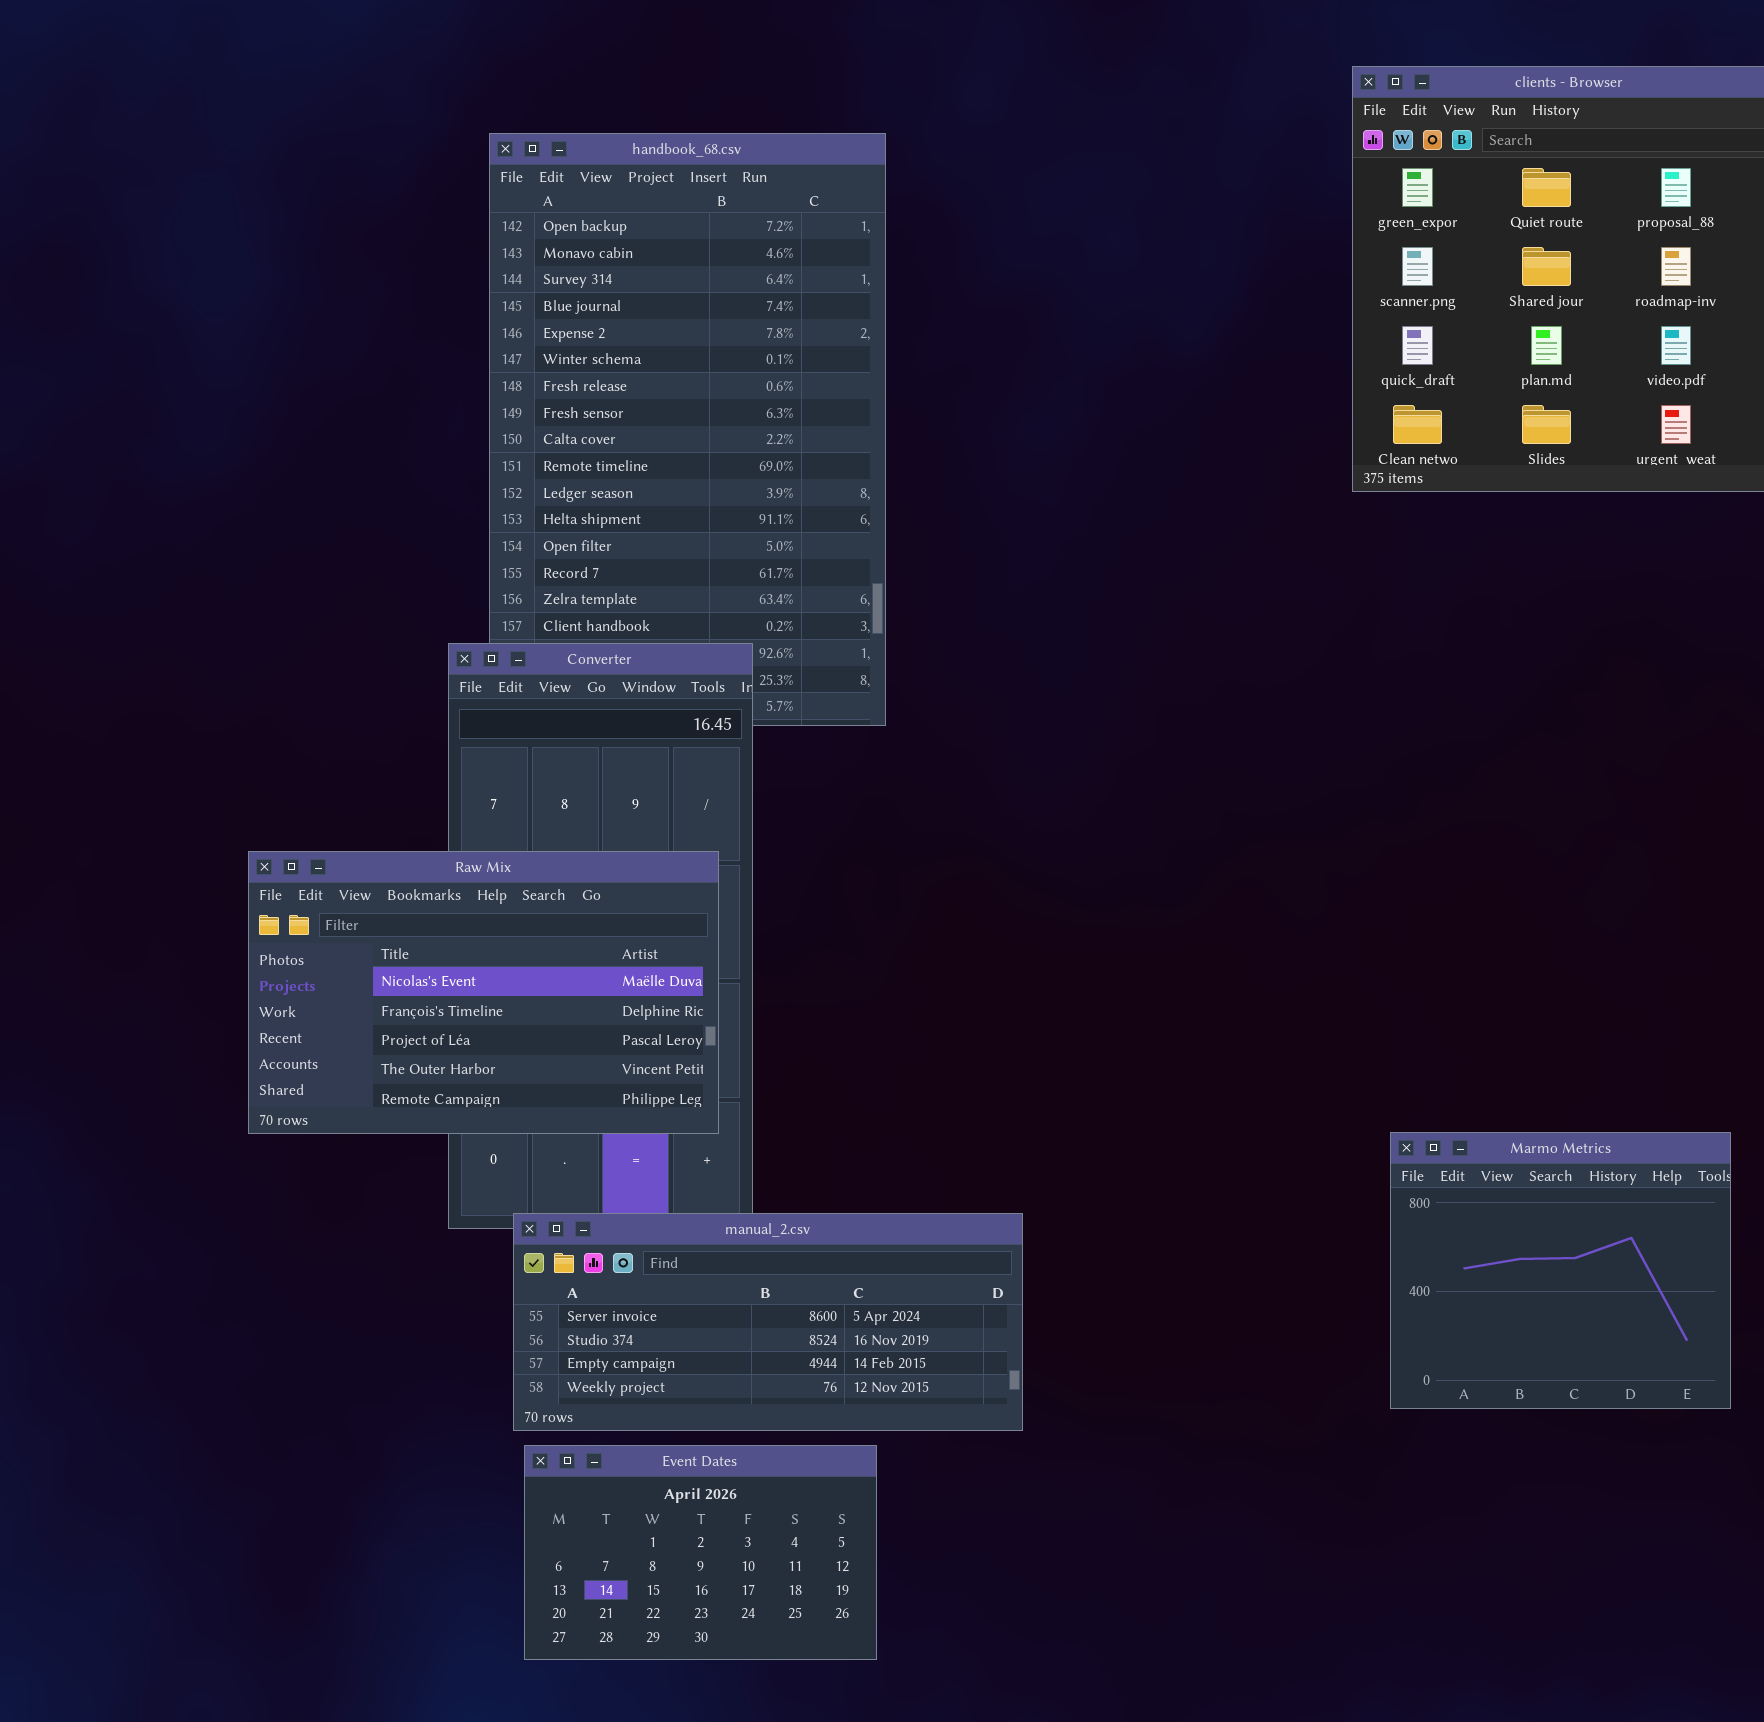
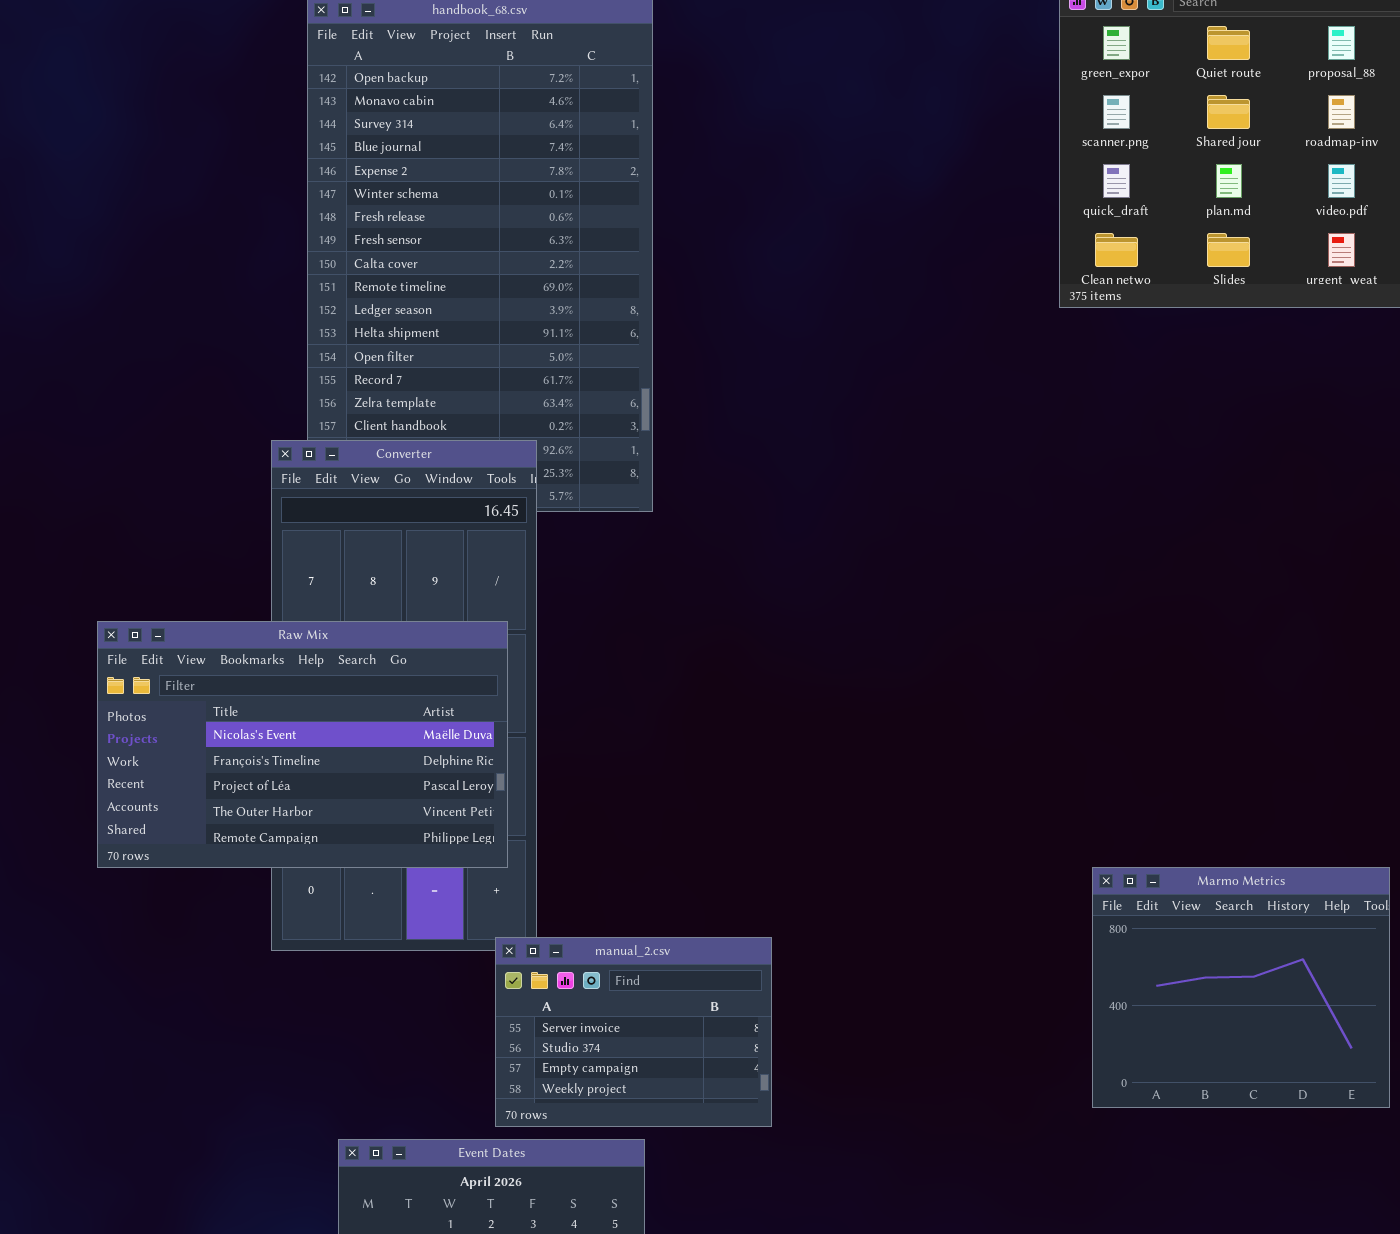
manual_2.csv: [513,1213,1023,1431] -> [495,937,772,1127], resized

